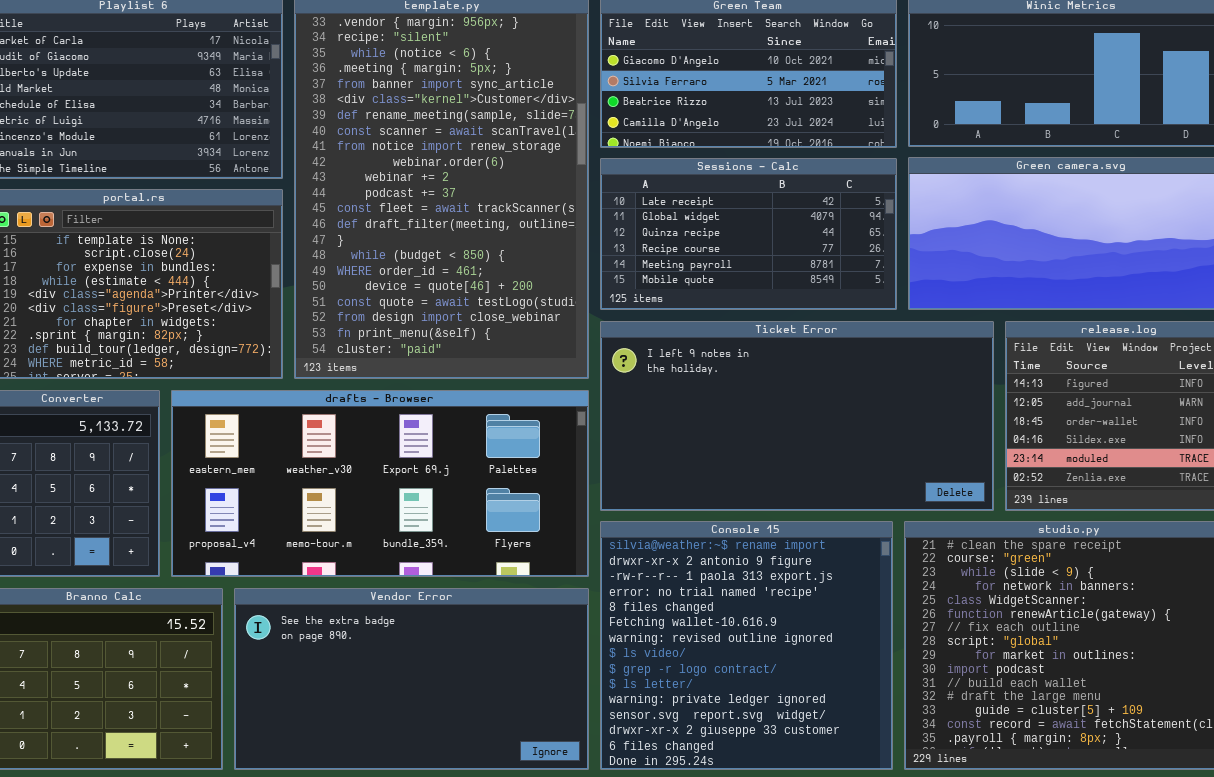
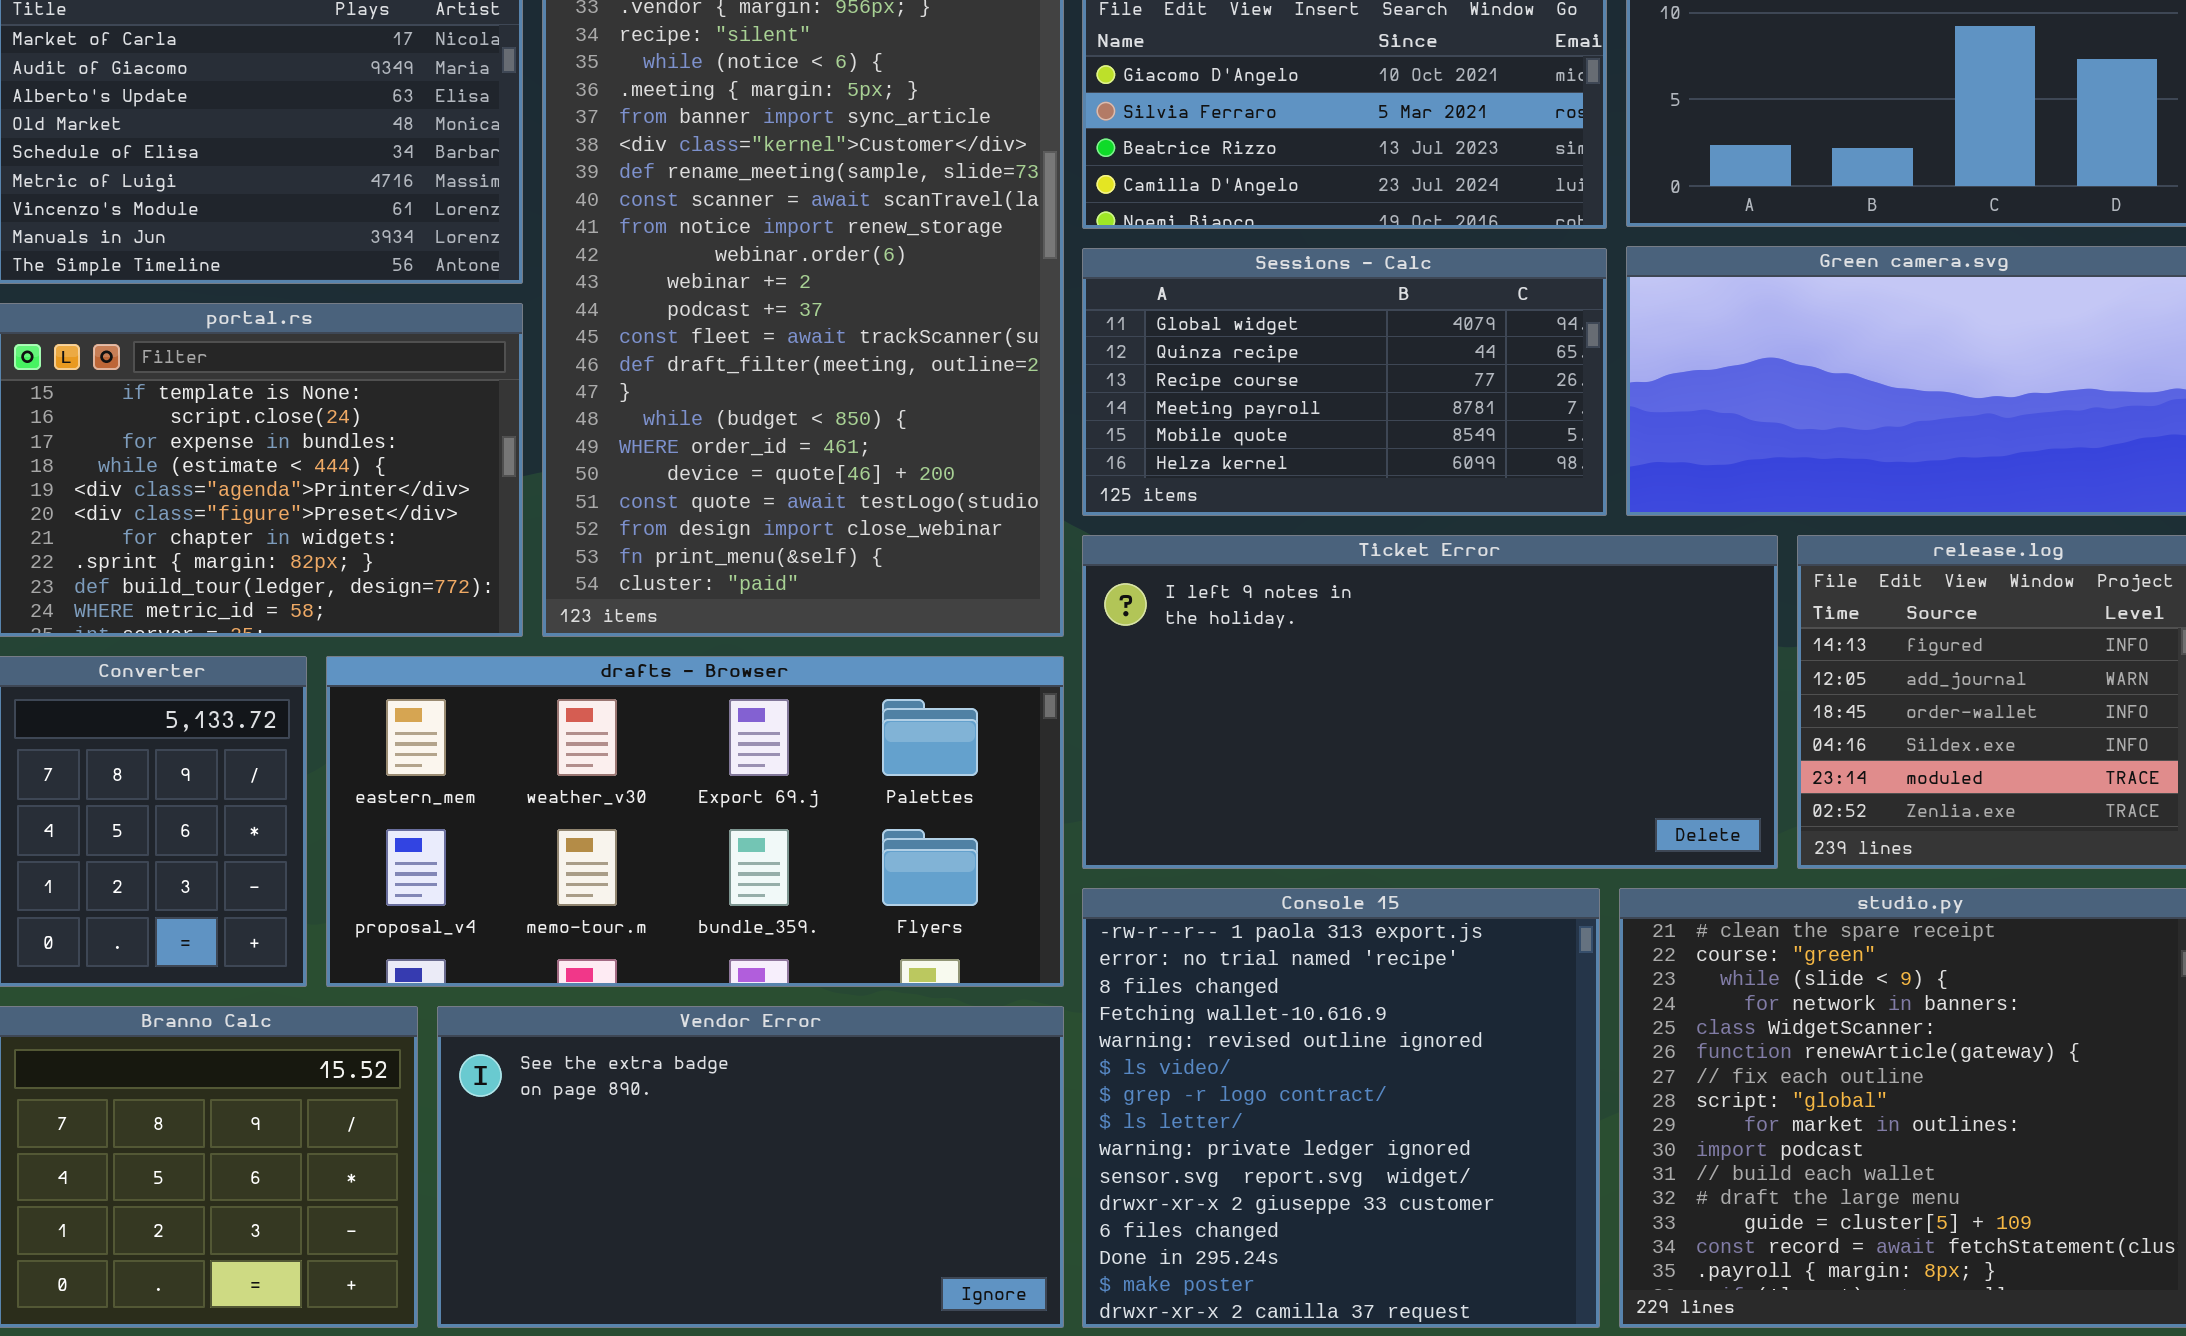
Sessions - Calc: [600,158,897,310] -> [1082,248,1607,516], scrolled down 1 row
Console 15: [600,521,893,770] -> [1082,888,1600,1328], scrolled down 2 rows

